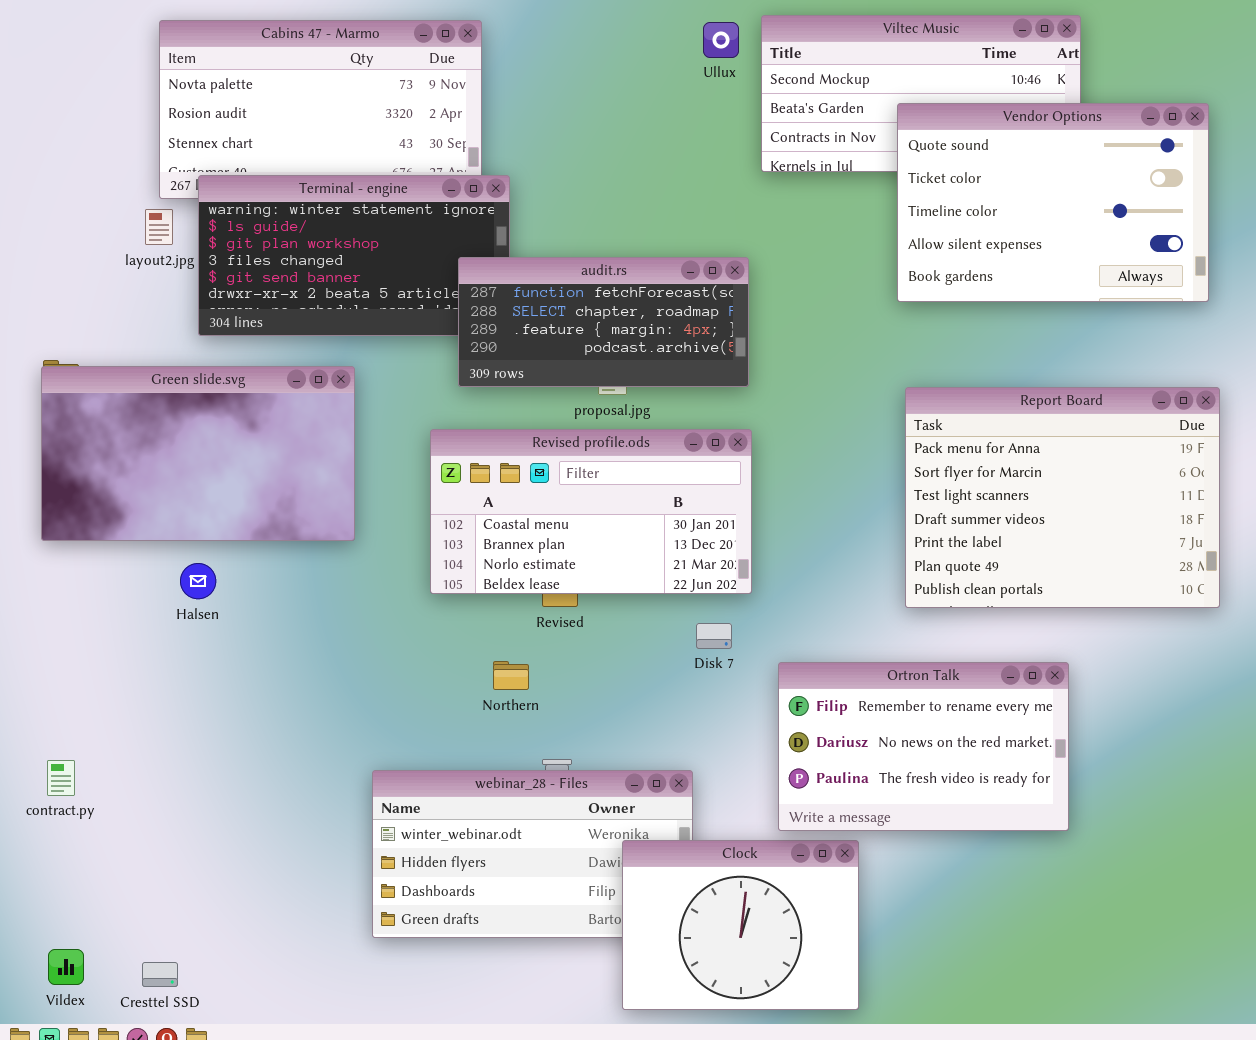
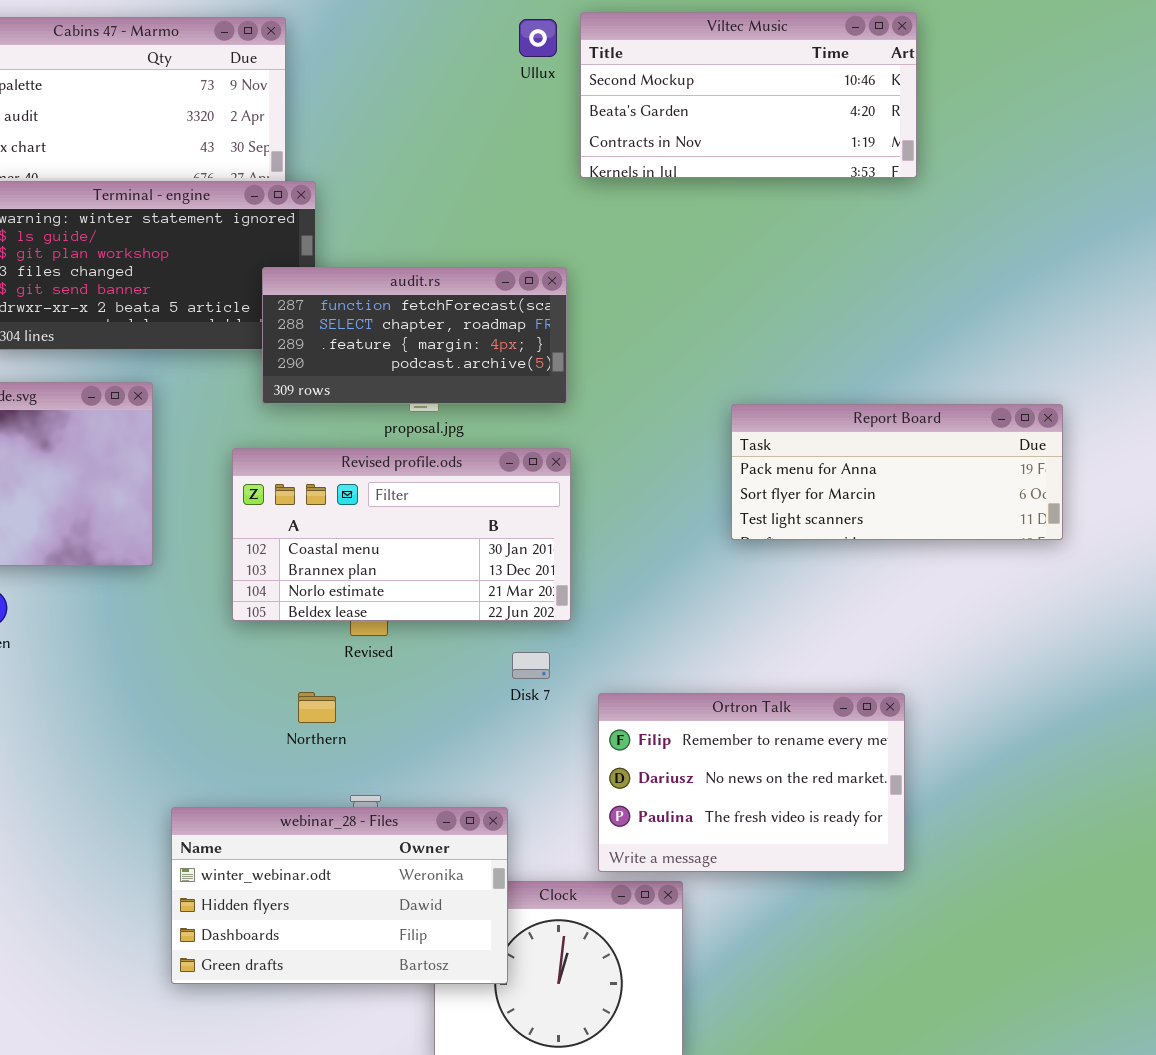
Vendor Options: [897,103,1209,302] -> none, closed
Report Board: [905,387,1220,608] -> [731,404,1063,540], resized
webinar_28 - Files: [372,770,693,938] -> [171,807,508,984], raised

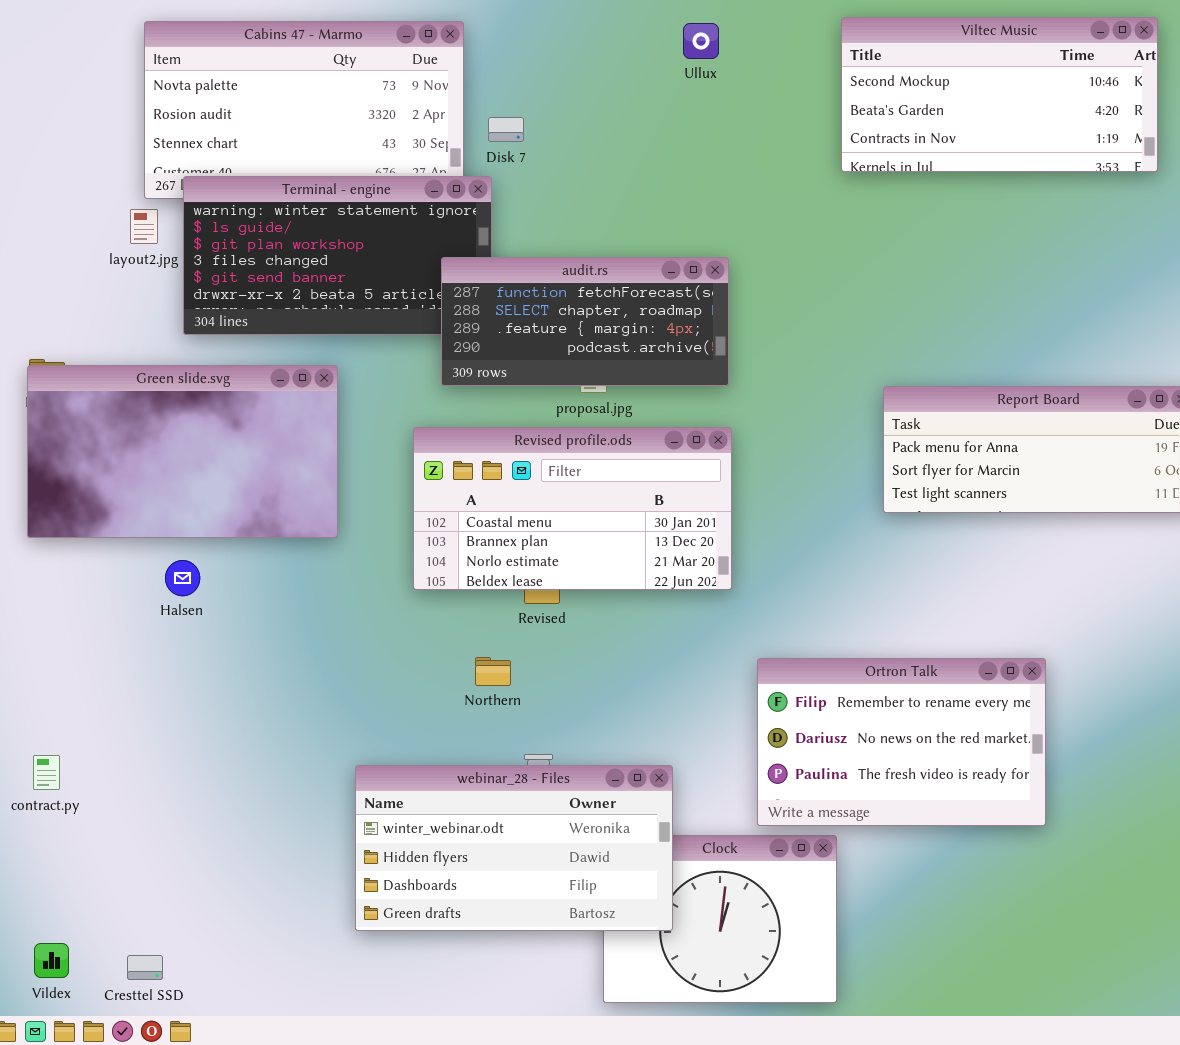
Viltec Music: [580,12,917,178] -> [841,17,1158,172], moved
Disk 7: [512,652,550,679] -> [488,117,524,142], moved

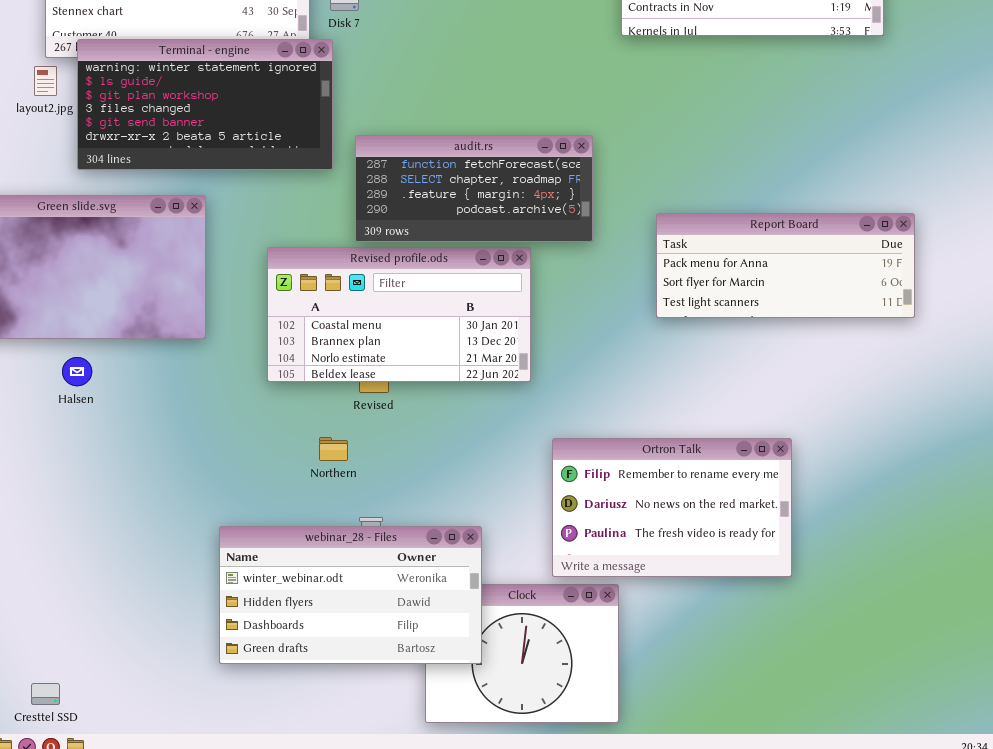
audit.rs: [441,257,729,386] -> [355,135,593,242], moved

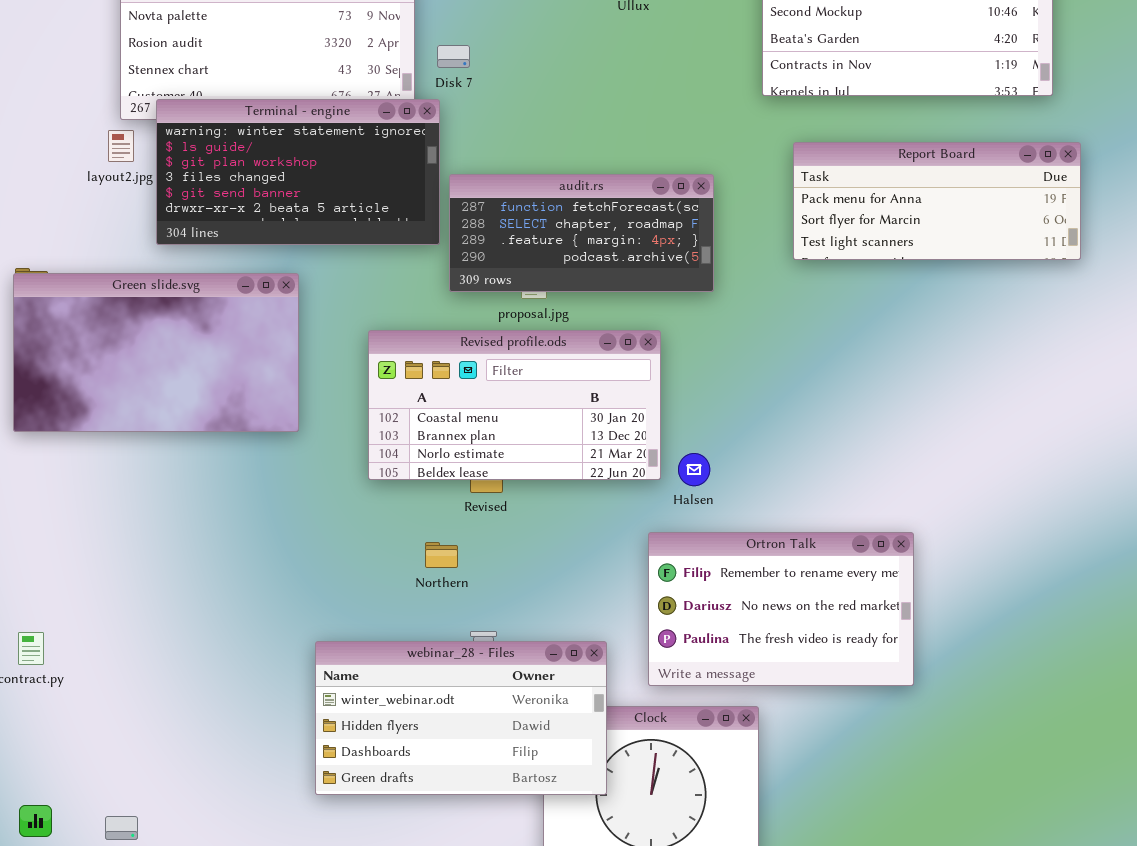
audit.rs: [355,135,593,242] -> [449,174,714,292], moved
Report Board: [656,213,915,318] -> [793,142,1081,260], moved
Halsen: [62,357,92,386] -> [678,453,710,486], moved
Ortron Talk: [552,438,792,577] -> [648,532,914,686], moved

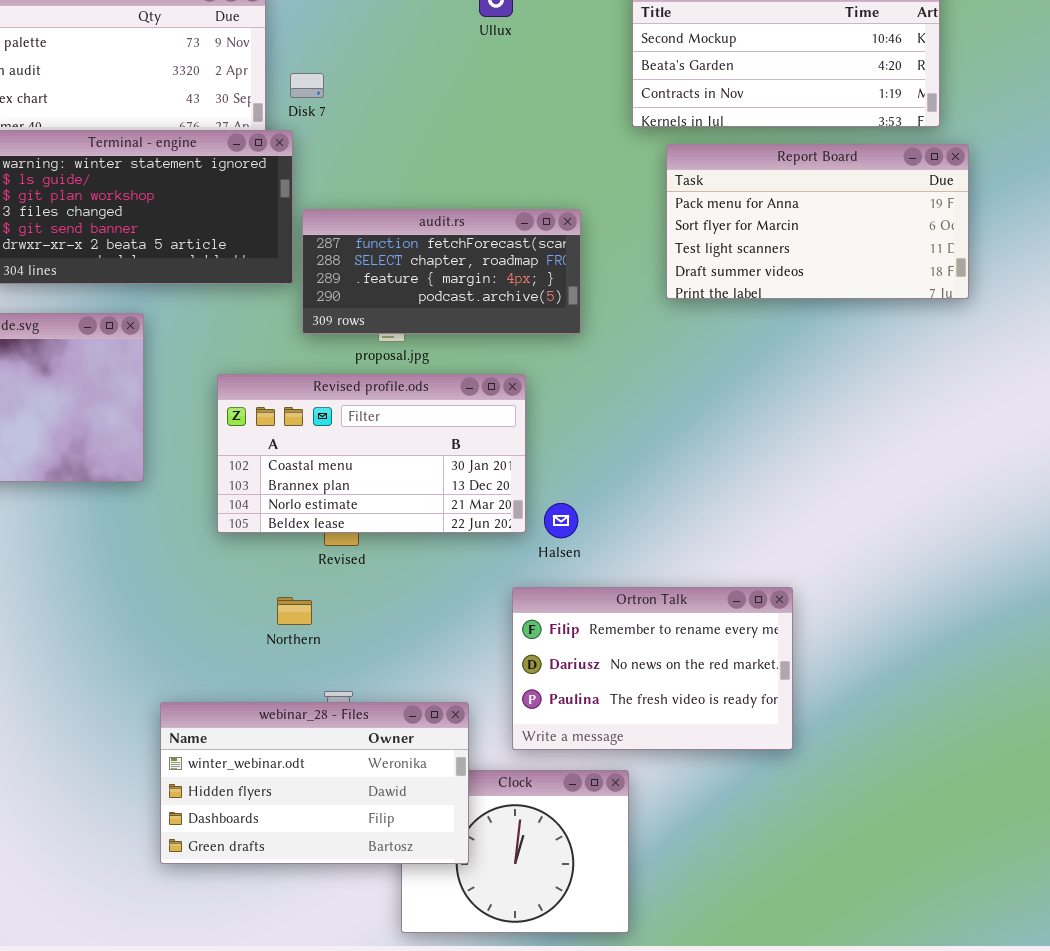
Report Board: [793,142,1081,260] -> [666,144,969,299], resized

